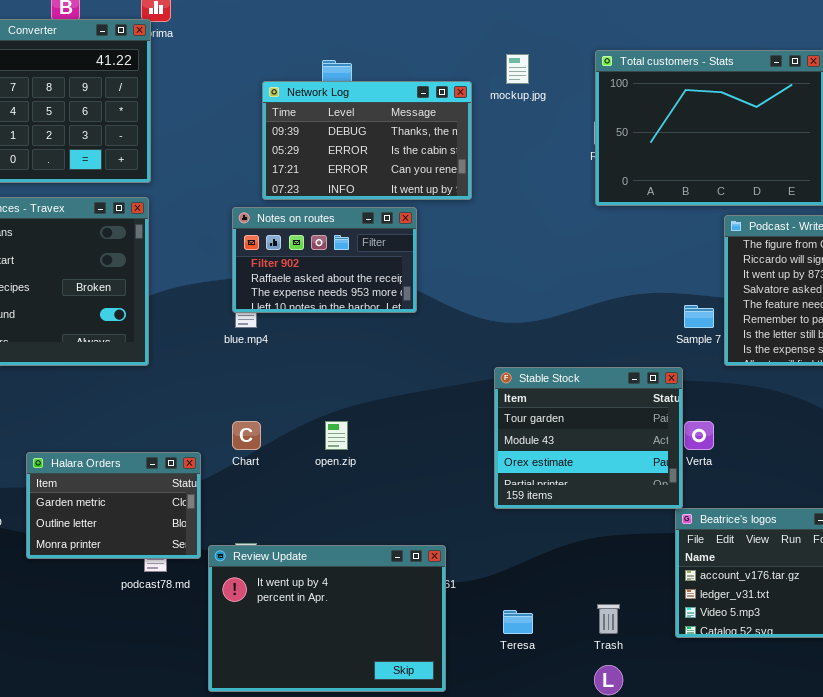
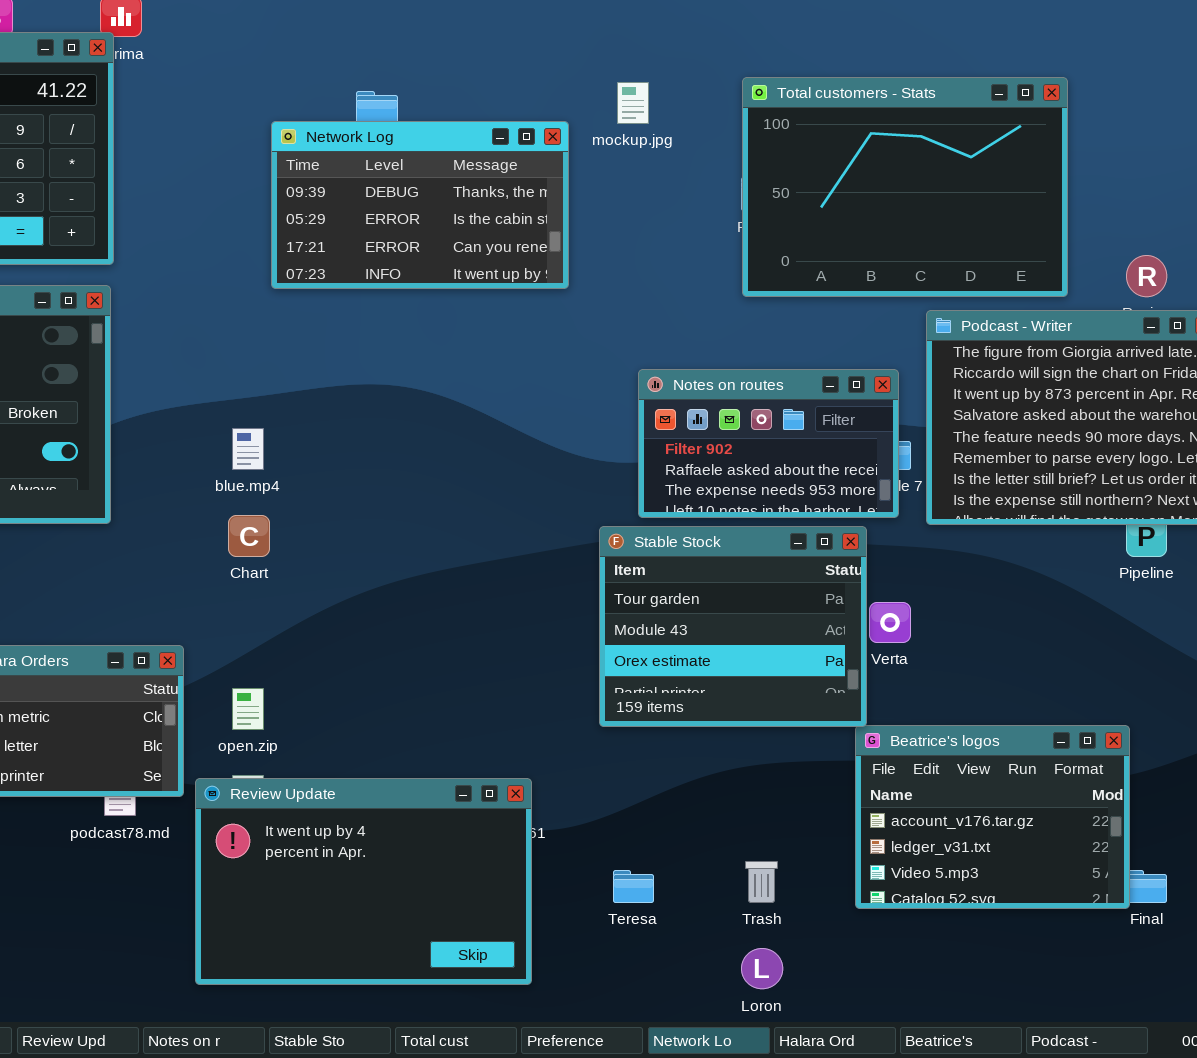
Notes on routes: [232,207,417,313] -> [638,369,899,518], moved
Chart: [232,421,261,450] -> [228,515,270,557], moved
open.zip: [325,421,348,450] -> [232,688,264,730], moved

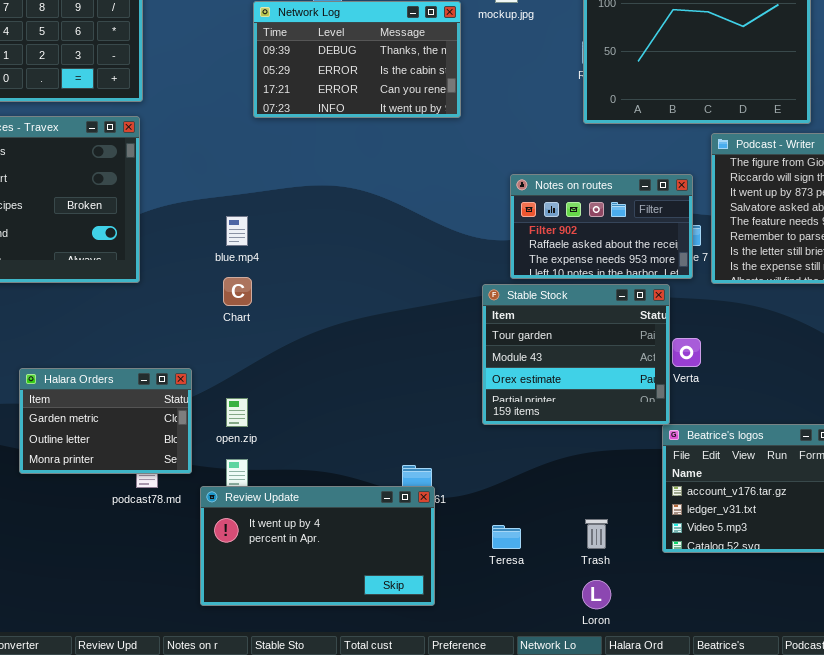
Review Update: [195,778,532,985] -> [200,486,435,606], resized

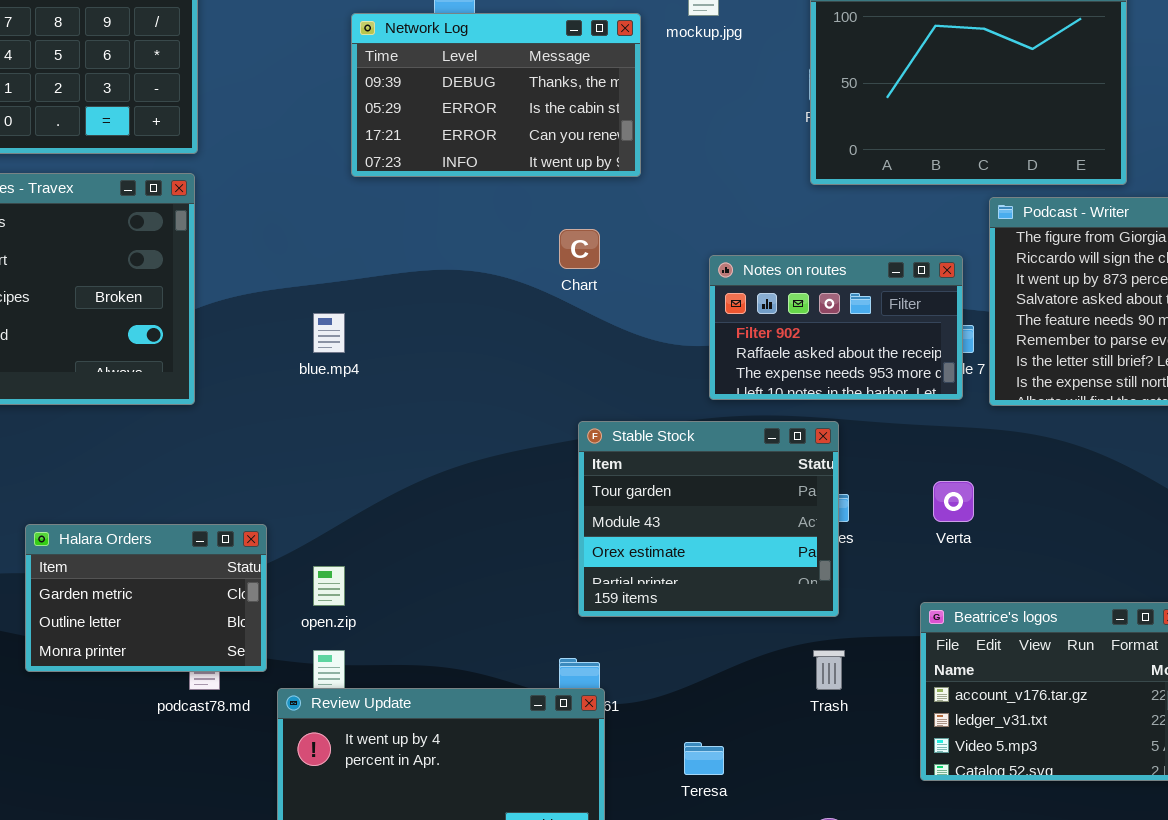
Chart: [223,277,252,306] -> [559,229,600,269], moved
Stable Stock: [482,284,670,425] -> [578,421,839,617], moved
Trash: [585,519,608,549] -> [813,650,845,690], moved

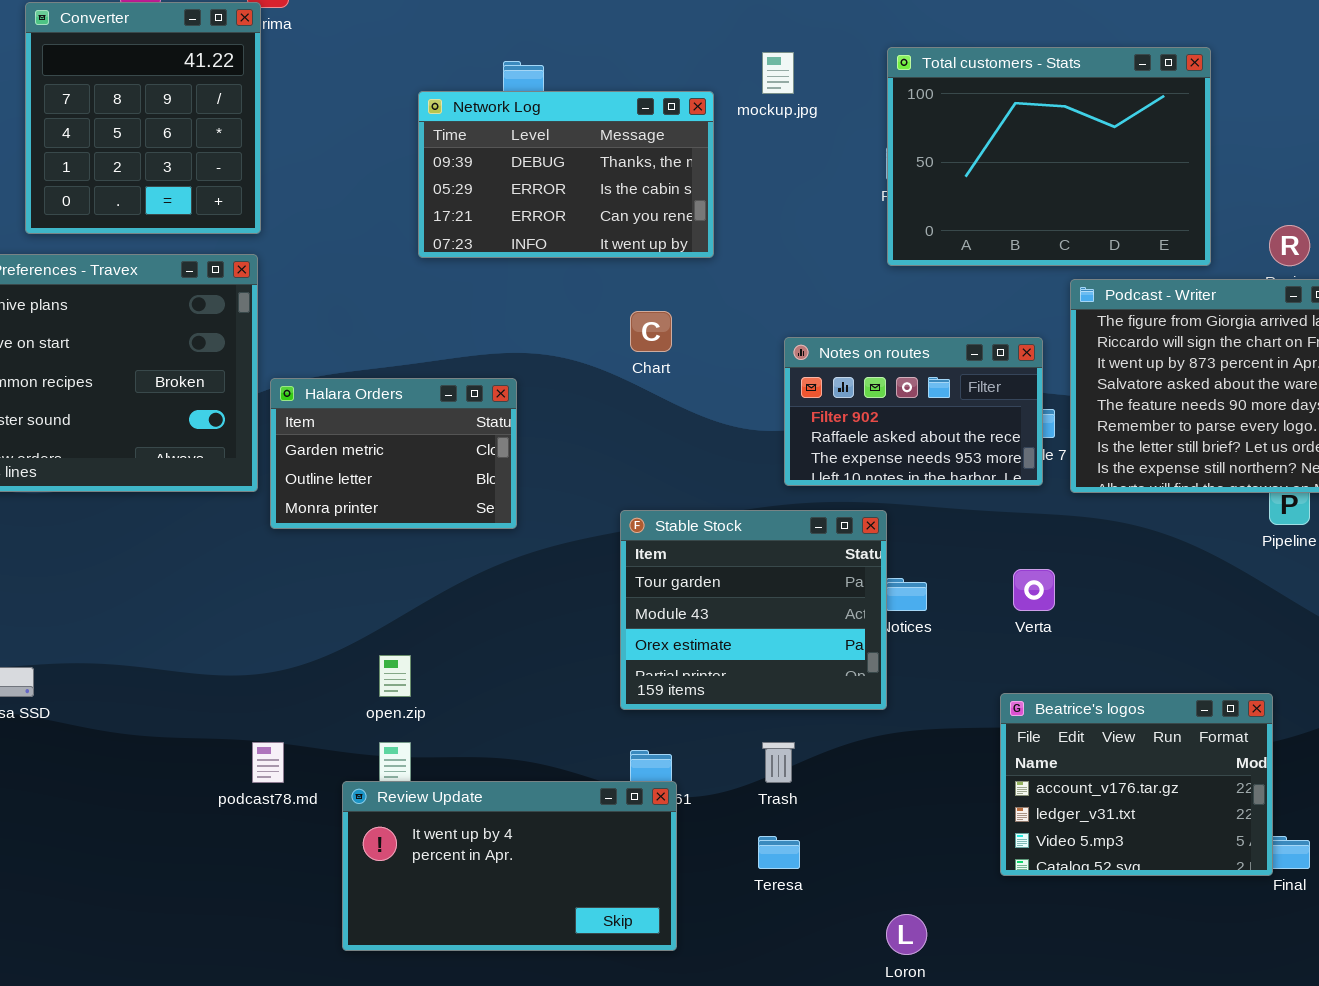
Stable Stock: [578,421,839,617] -> [620,510,887,710], moved
Halara Orders: [25,524,267,672] -> [270,378,517,529], moved
Trash: [813,650,845,690] -> [762,742,795,783], moved

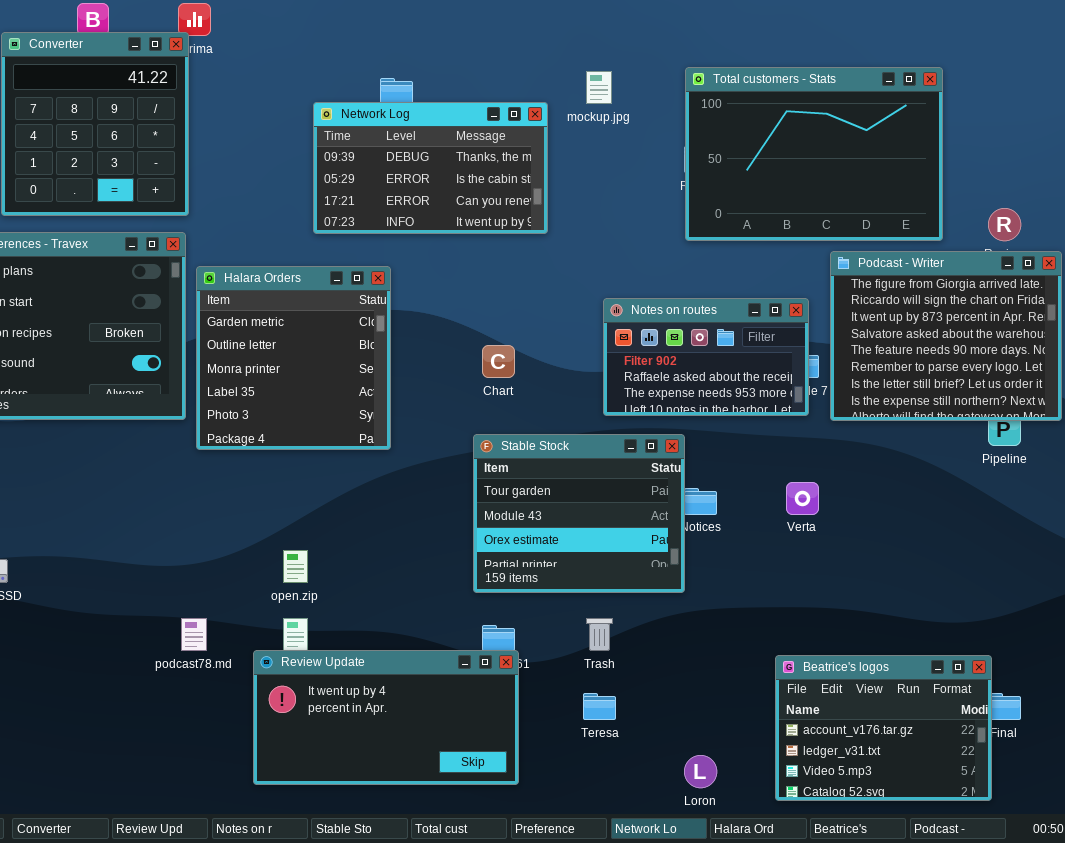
Chart: [630,311,672,352] -> [482,345,515,378], moved
Halara Orders: [270,378,517,529] -> [196,266,391,450], resized
Beatrice's logos: [1000,693,1273,876] -> [775,655,992,801], moved

